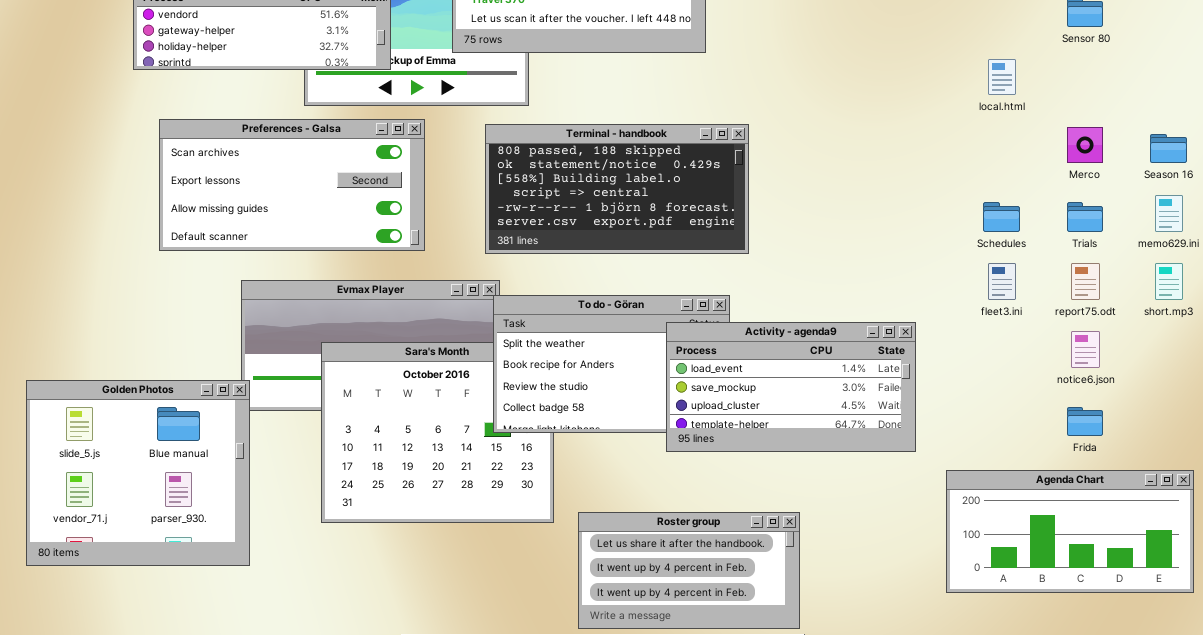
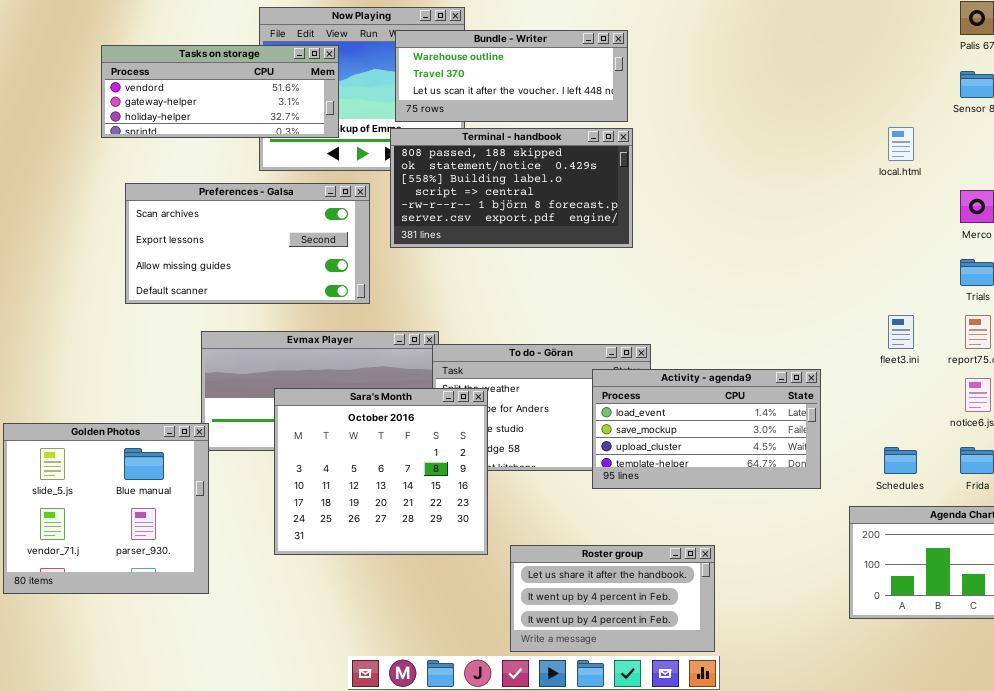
Terminal - handbook: [485,124,749,254] -> [390,128,633,248], moved
Schedules: [983,202,1020,232] -> [884,447,917,474], moved
Sara's Month: [321,342,554,523] -> [274,388,488,555], raised

